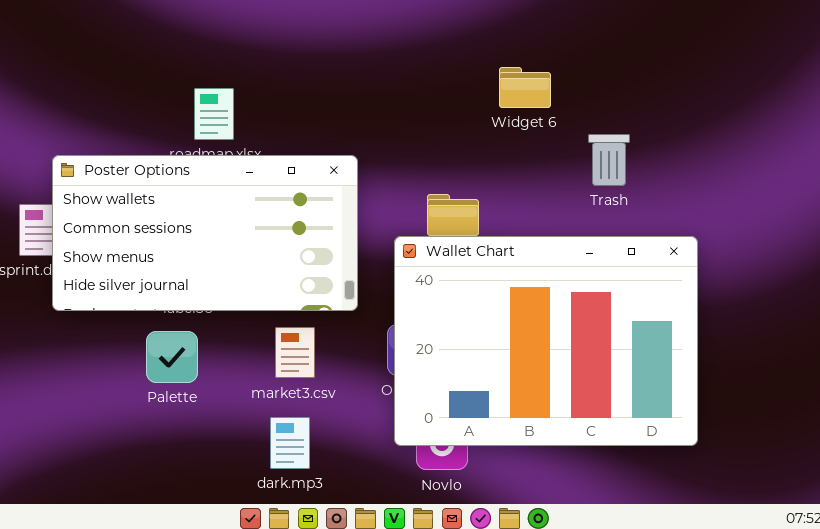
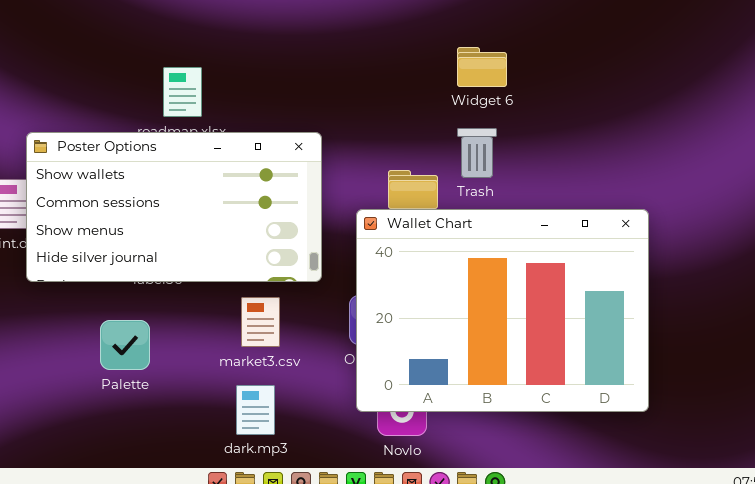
Trash: [588,134,630,186] -> [457,128,497,178], moved
Palette: [146,331,198,383] -> [100,320,150,370], moved

